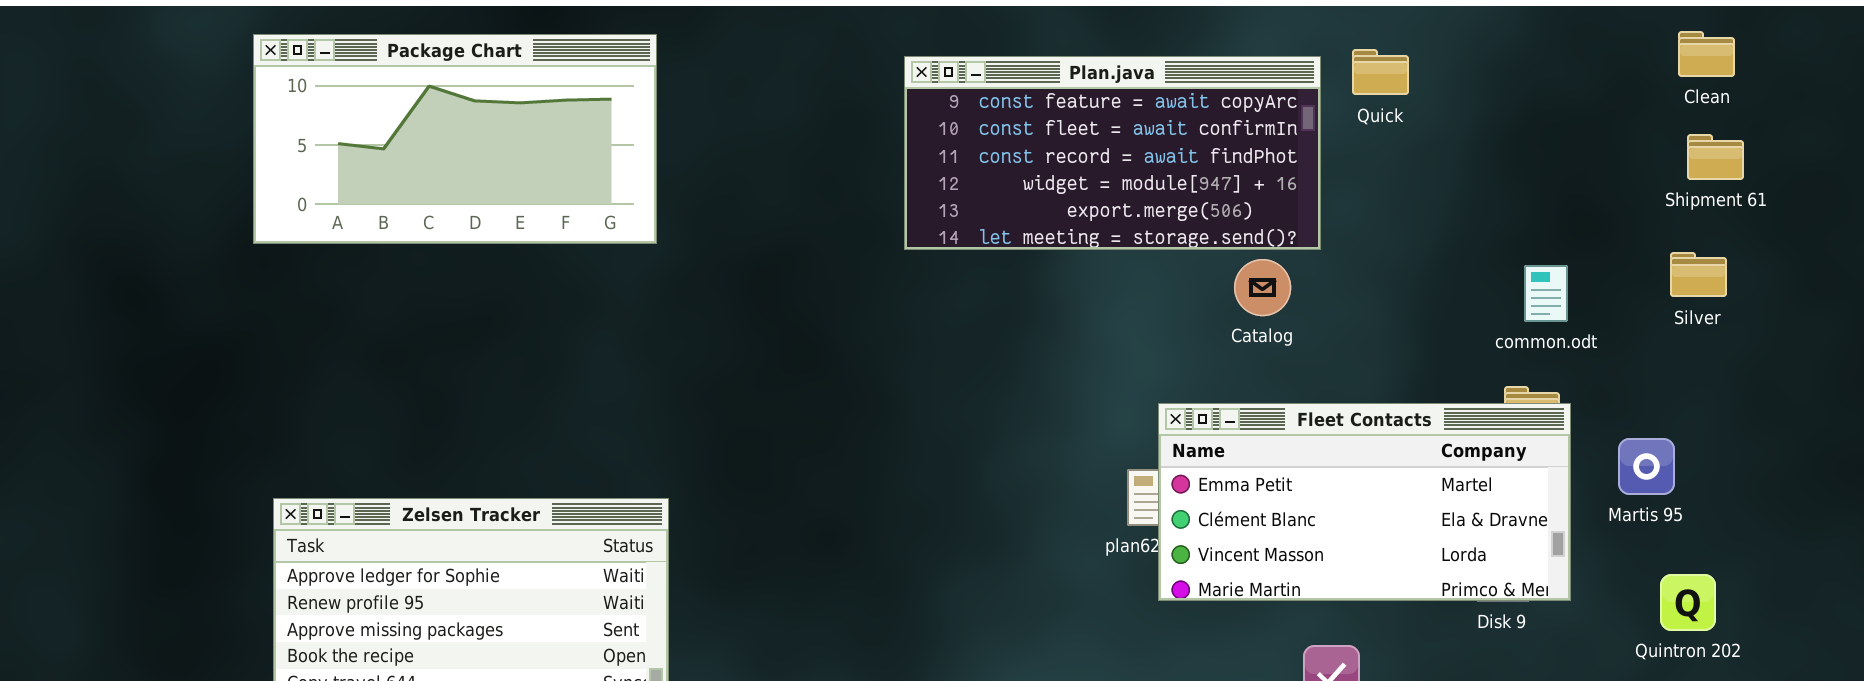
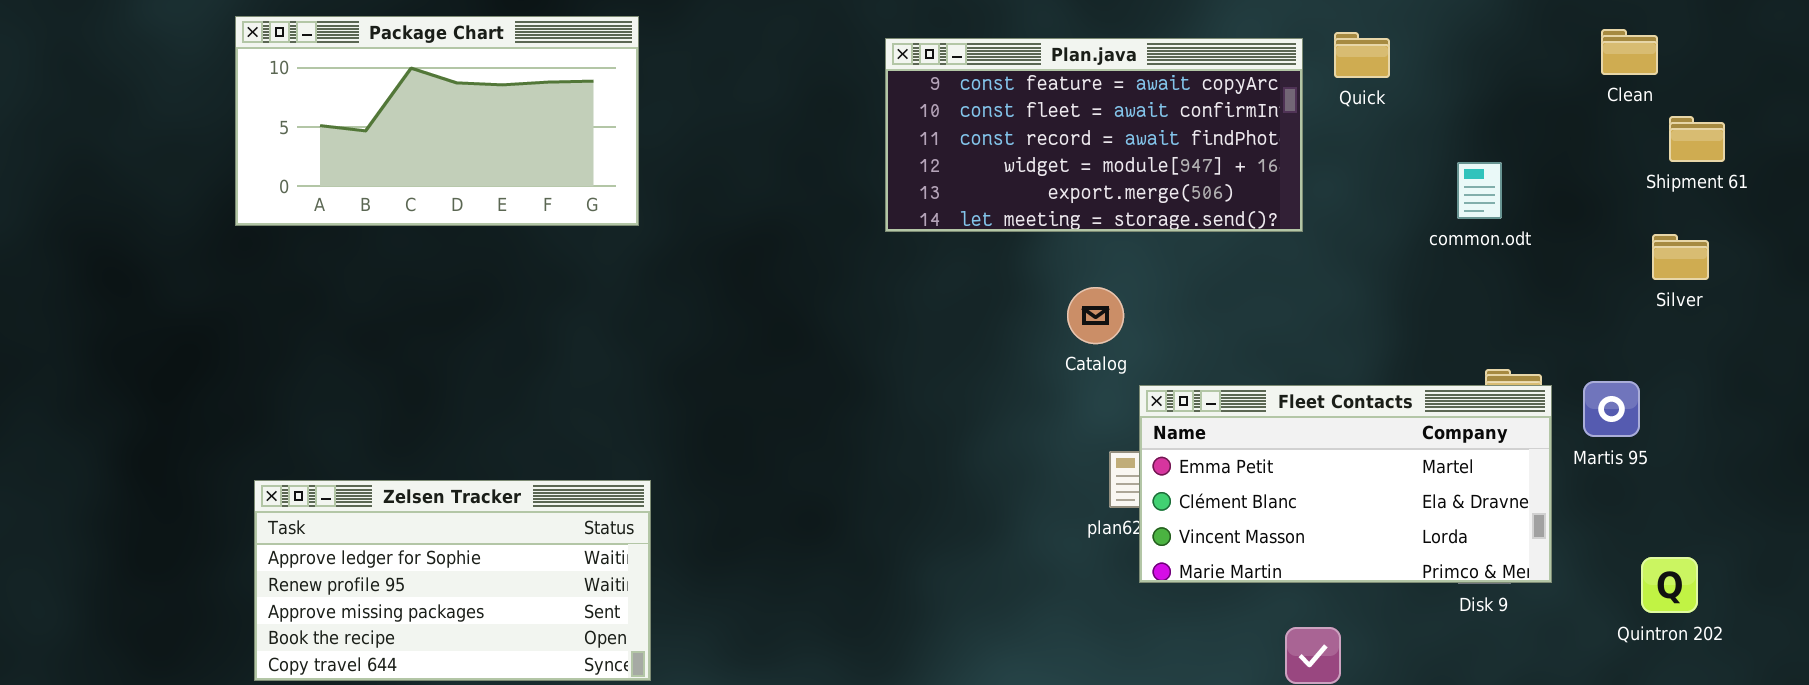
Clean: [1678,31,1735,77] -> [1601,29,1658,75], moved
Catalog: [1234,259,1291,316] -> [1067,287,1124,344], moved
common.odt: [1524,265,1568,322] -> [1457,162,1502,219], moved
Martis 95: [1618,438,1675,495] -> [1583,381,1640,437], moved

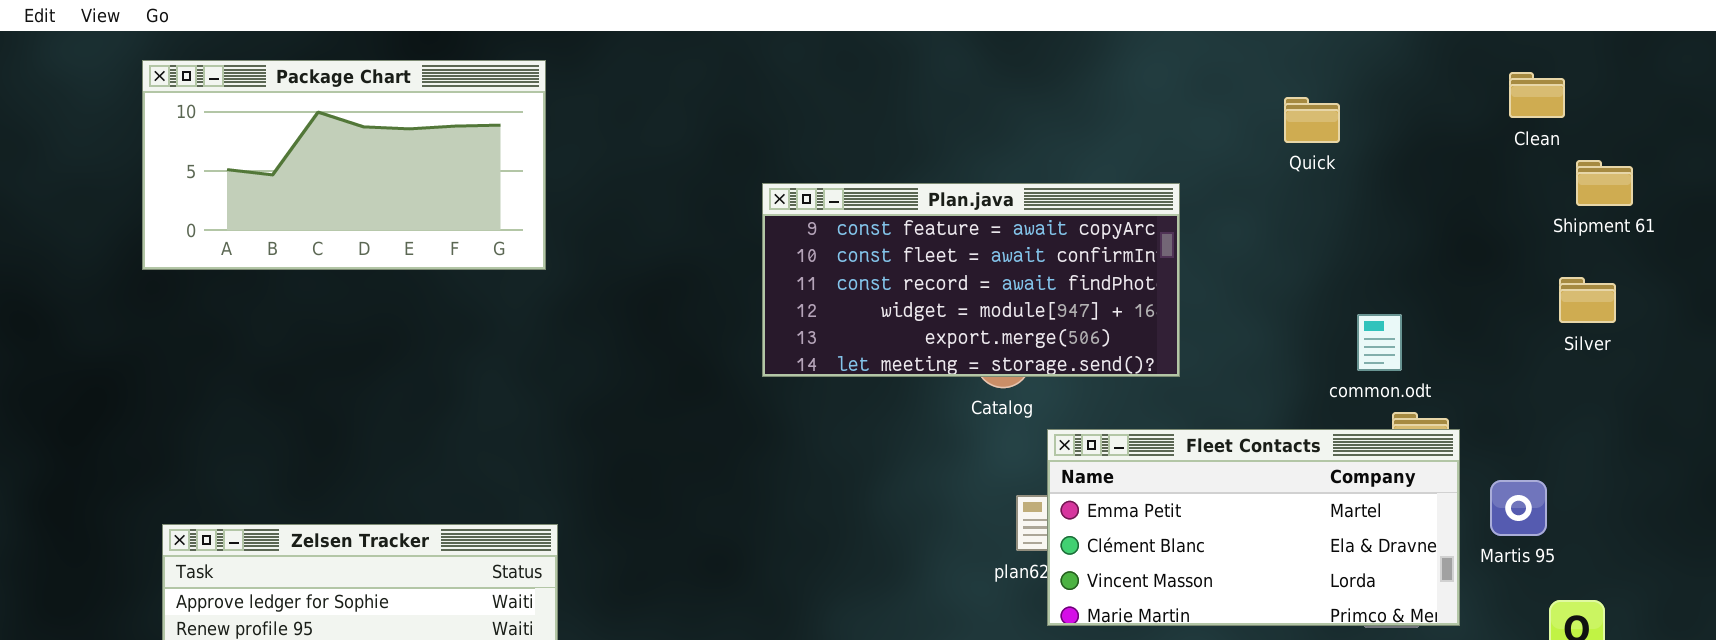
Quick: [1334,32,1390,78] -> [1284,97,1340,143], moved
Plan.java: [885,38,1303,232] -> [762,183,1180,377], moved
common.odt: [1457,162,1502,219] -> [1357,314,1402,371], moved
Martis 95: [1583,381,1640,437] -> [1490,480,1547,536], moved

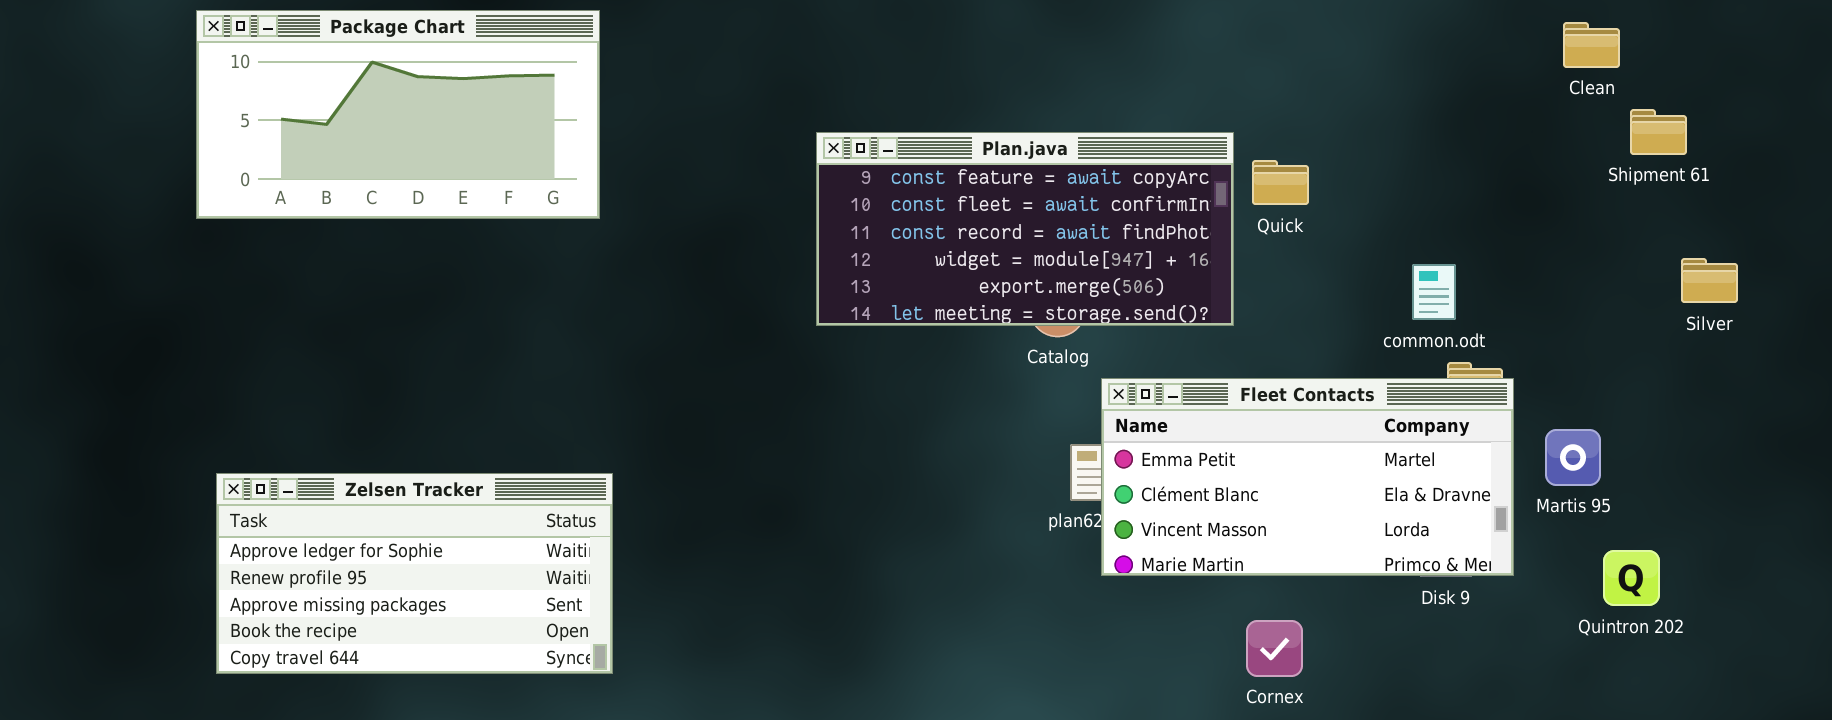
Quick: [1284,97,1340,143] -> [1252,160,1309,205], moved
Silver: [1559,277,1616,323] -> [1681,258,1738,303], moved

